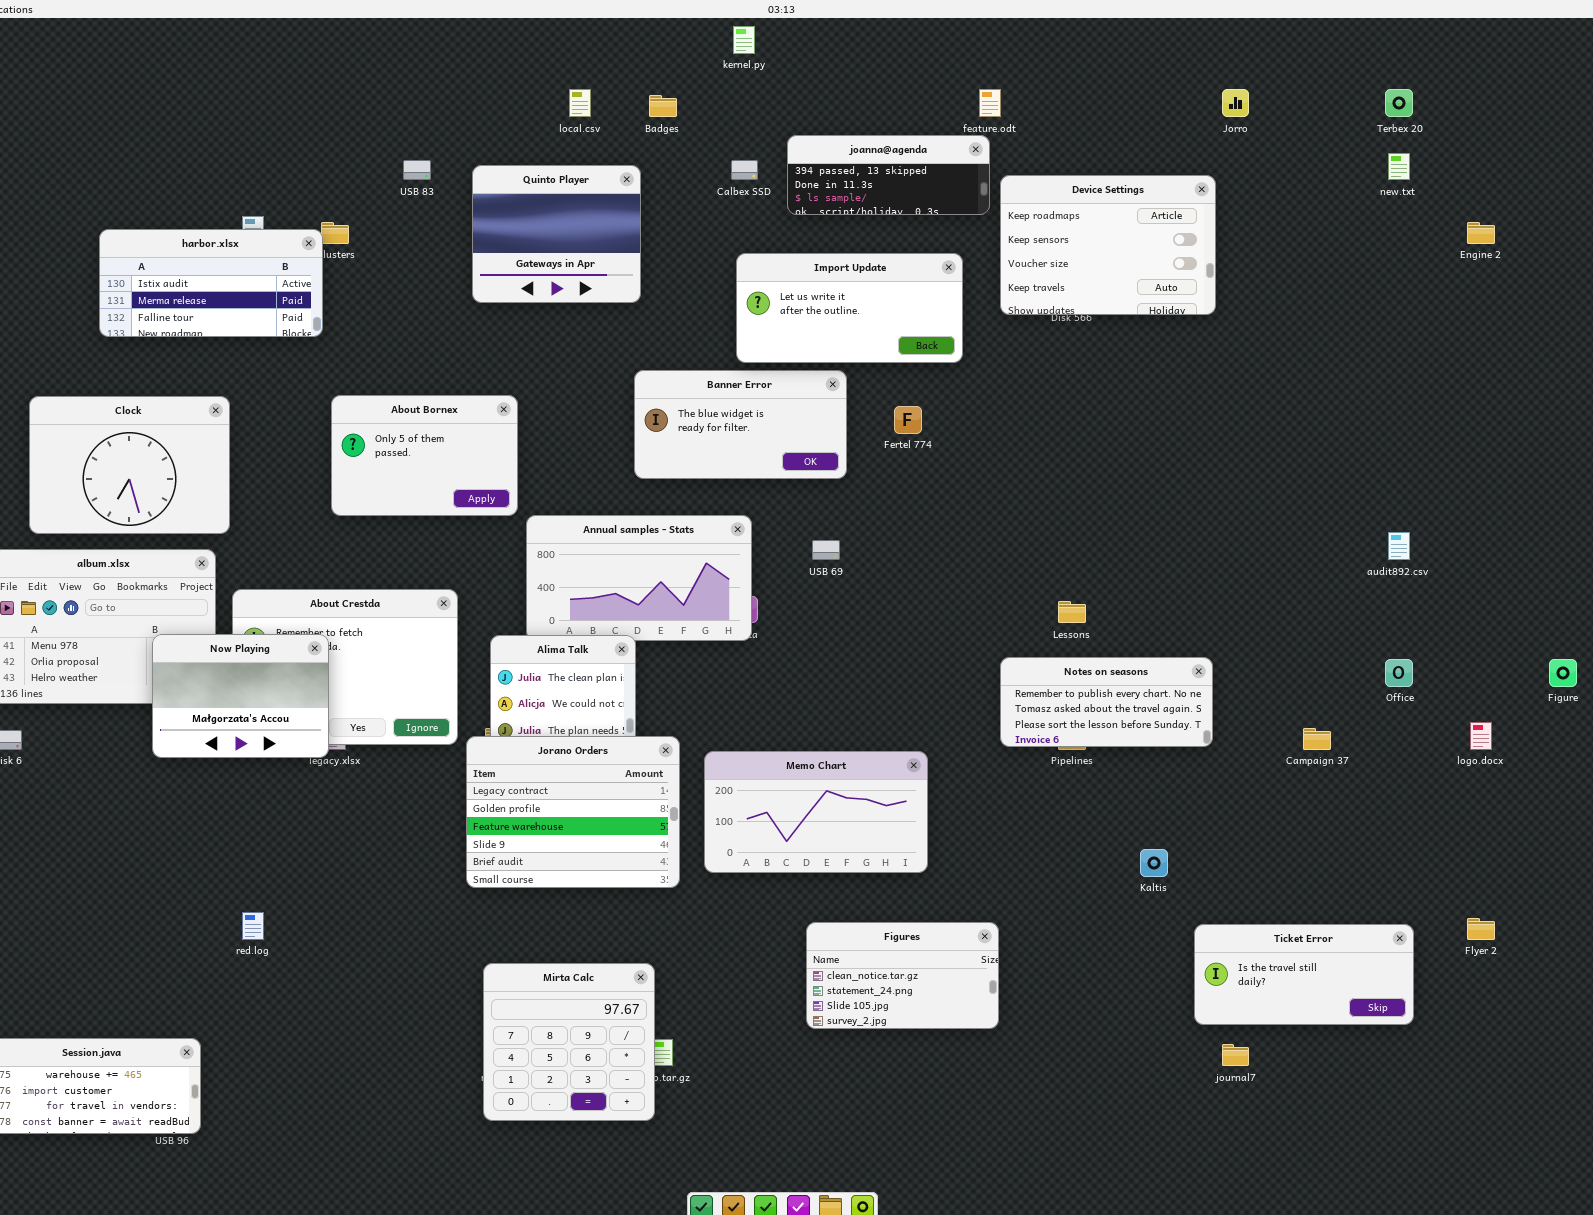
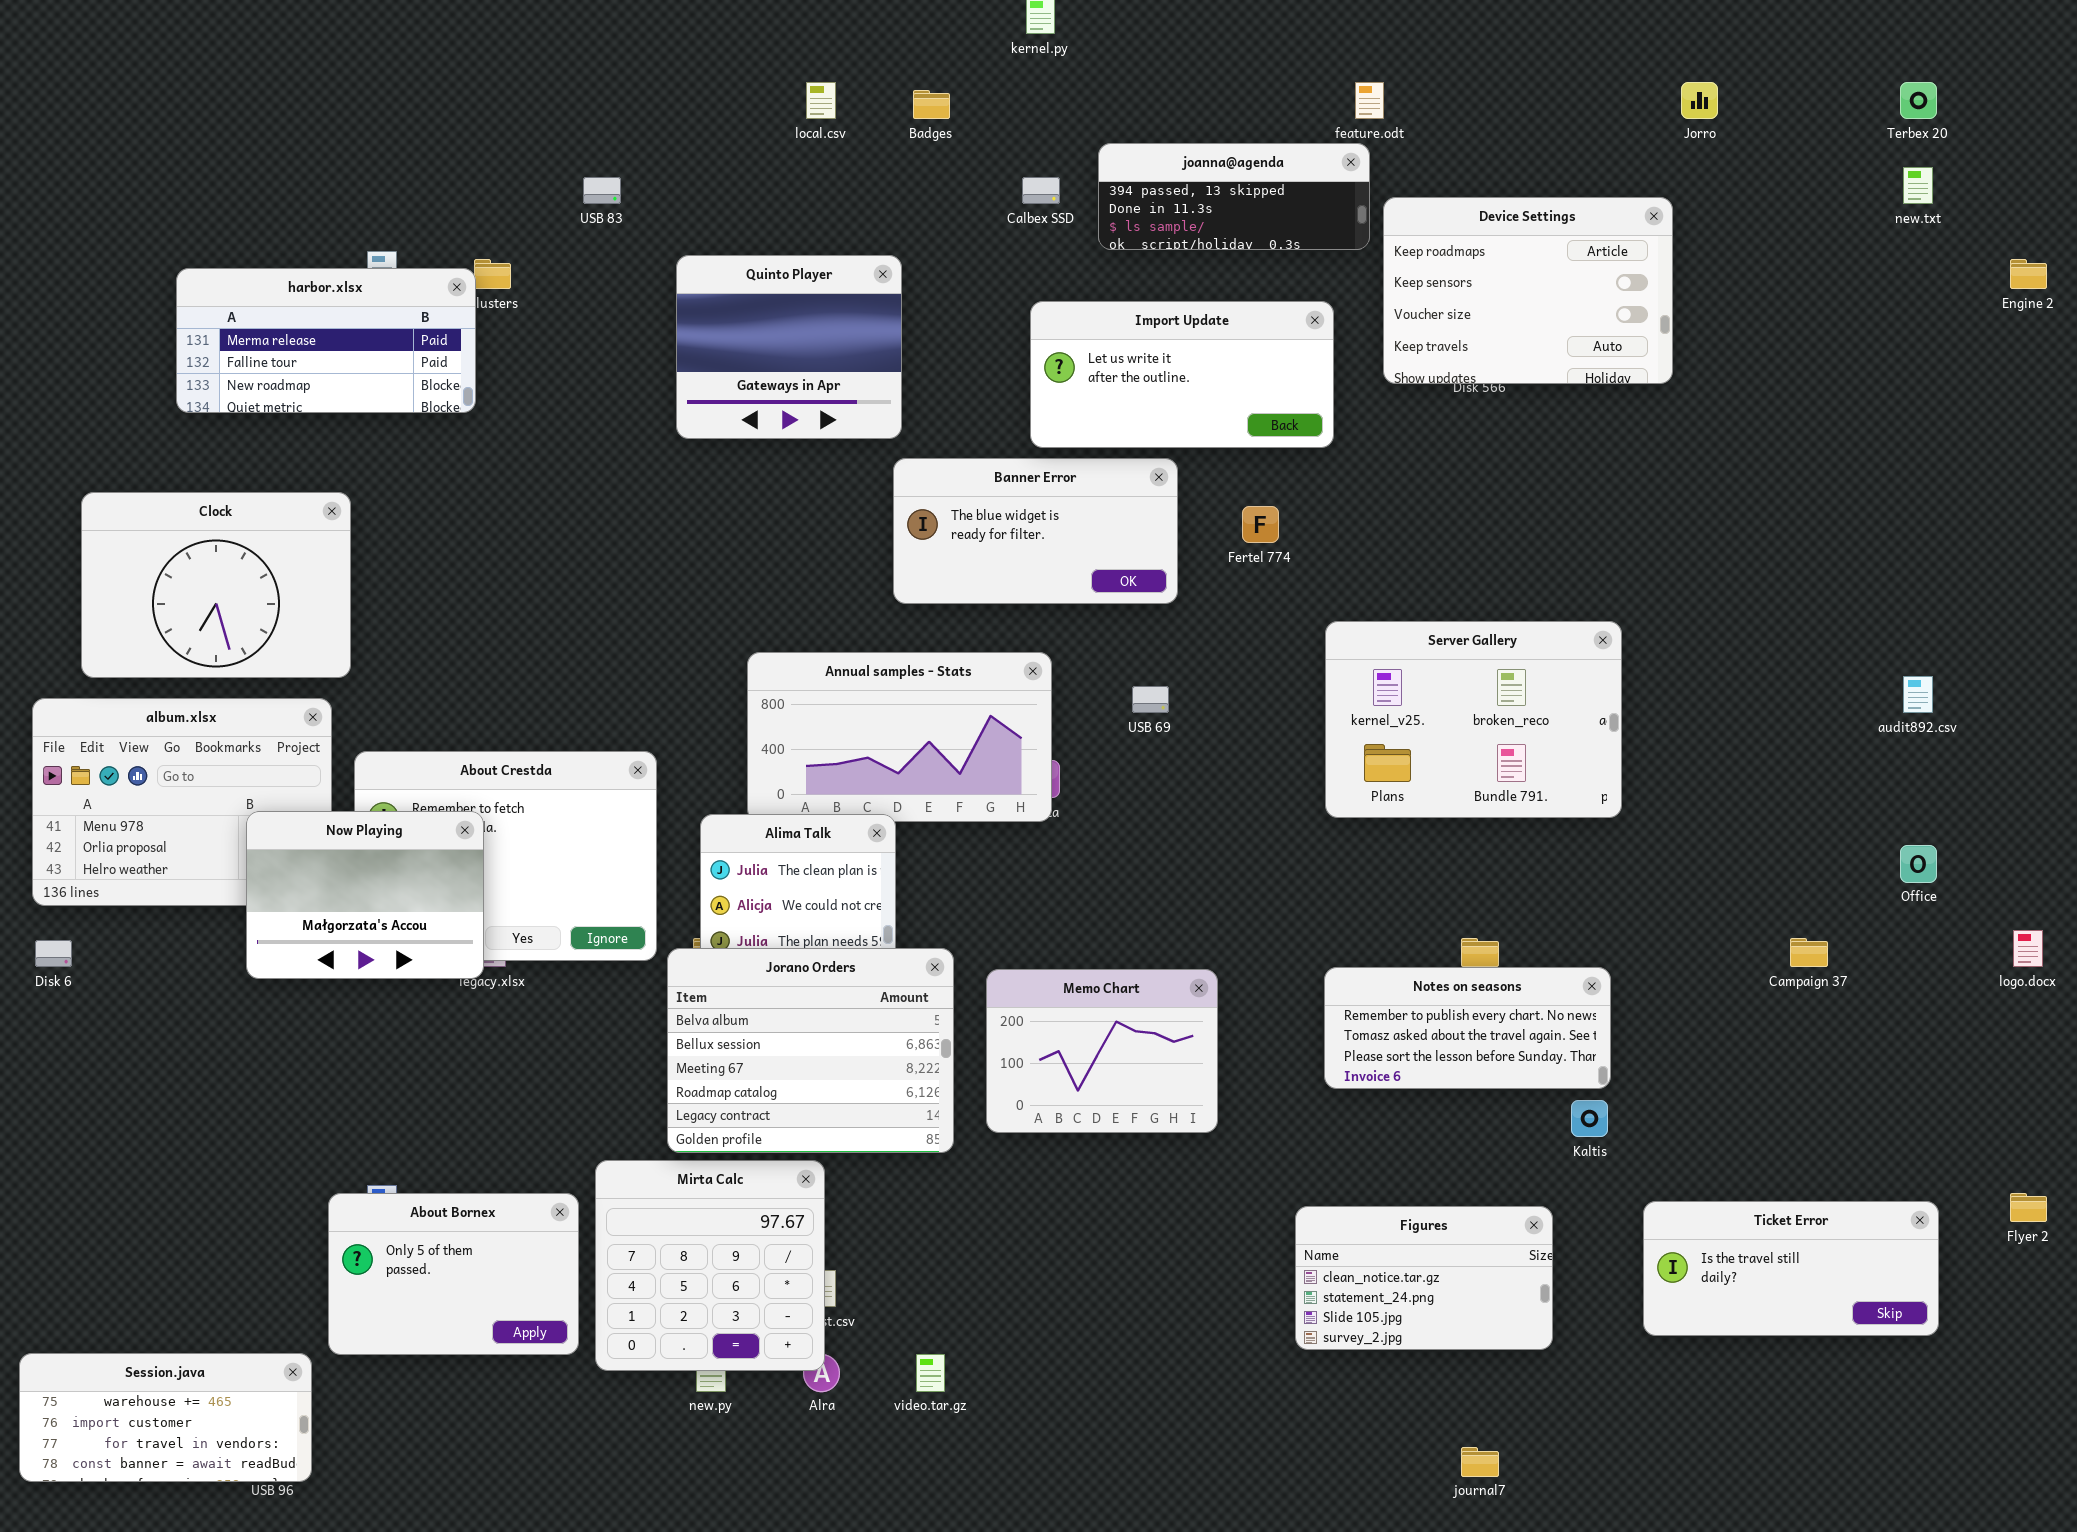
Quinto Player: [472,165,641,303] -> [676,255,902,439], moved
harbor.xlsx: [99,229,323,337] -> [176,268,476,413], scrolled down 1 row
About Bornex: [331,395,518,516] -> [328,1193,579,1355], moved
Server Gallery: none -> [1325,621,1622,818], opened
Notes on seasons: [1000,657,1213,747] -> [1324,967,1611,1089], moved
Jorano Orders: [466,736,680,888] -> [667,948,954,1153], scrolled up 4 rows
Memo Chart: [704,751,928,873] -> [986,969,1218,1133], resized
Figures: [806,922,999,1029] -> [1295,1206,1553,1350], moved
Mirta Calc: [483,963,655,1121] -> [595,1160,825,1371], moved
journal7: [1222,1044,1249,1066] -> [1461,1447,1499,1477], moved

